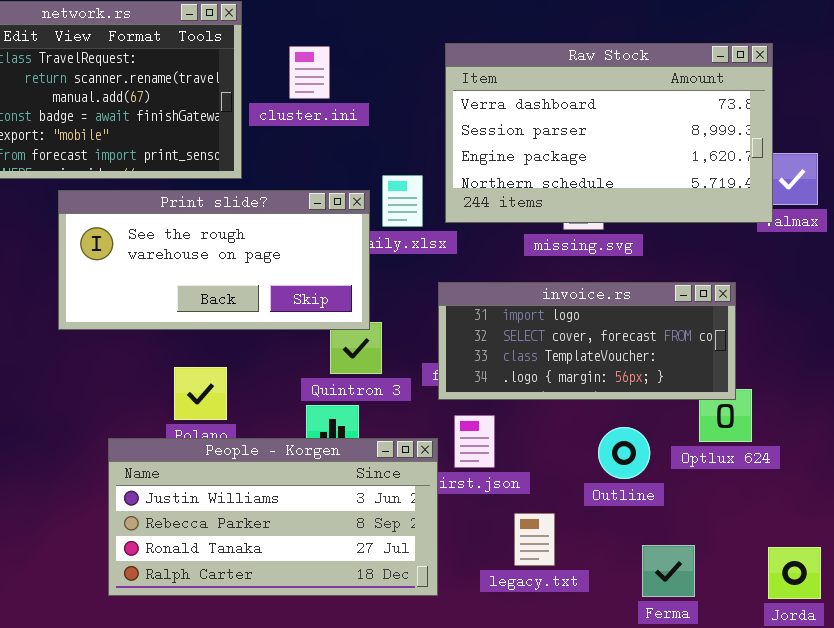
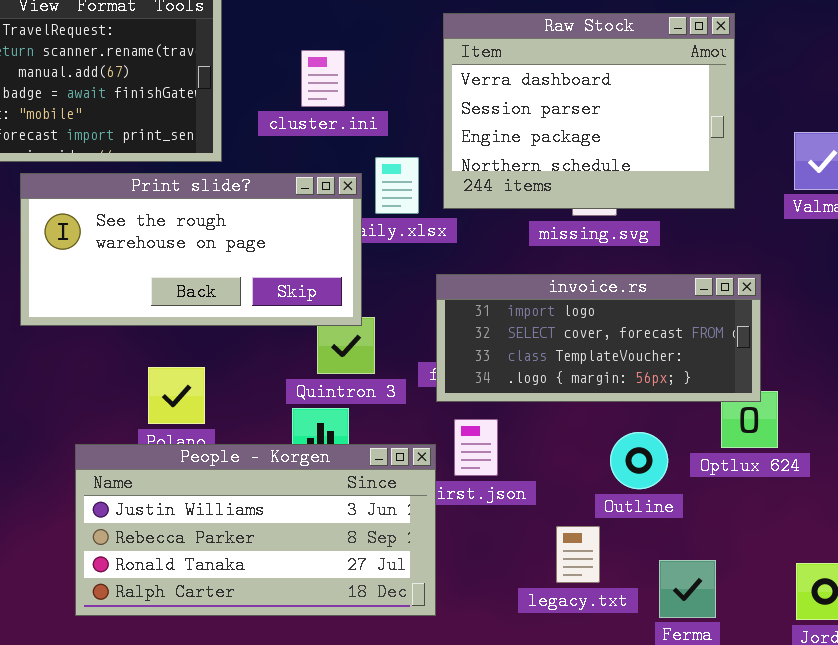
Raw Stock: [445,43,773,223] -> [443,13,735,209], resized
cluster.ini: [289,46,330,99] -> [301,50,345,107], moved
legacy.txt: [514,513,555,566] -> [556,526,600,583], moved

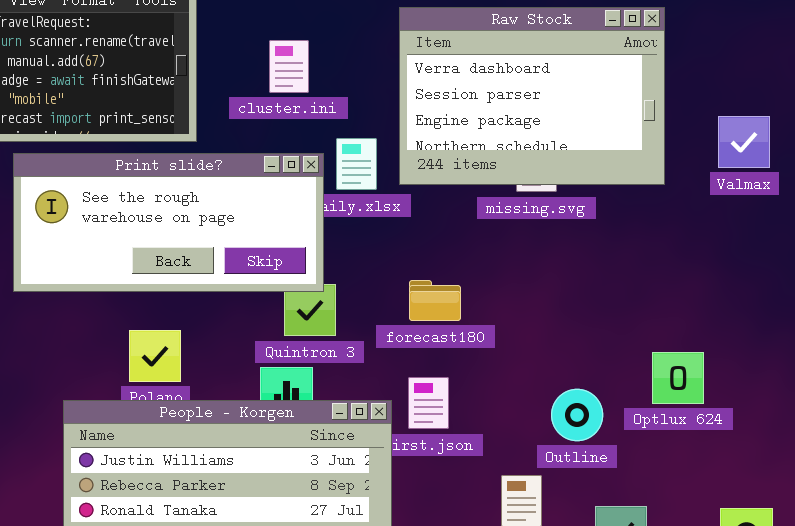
invoice.rs: [436,274,761,402] -> none, closed

